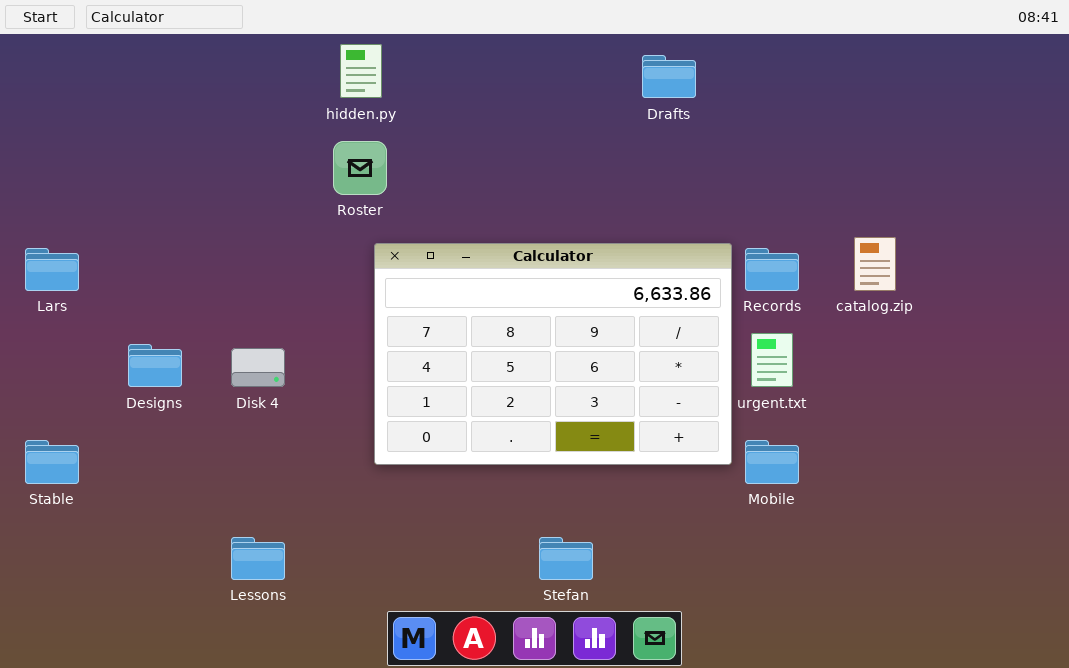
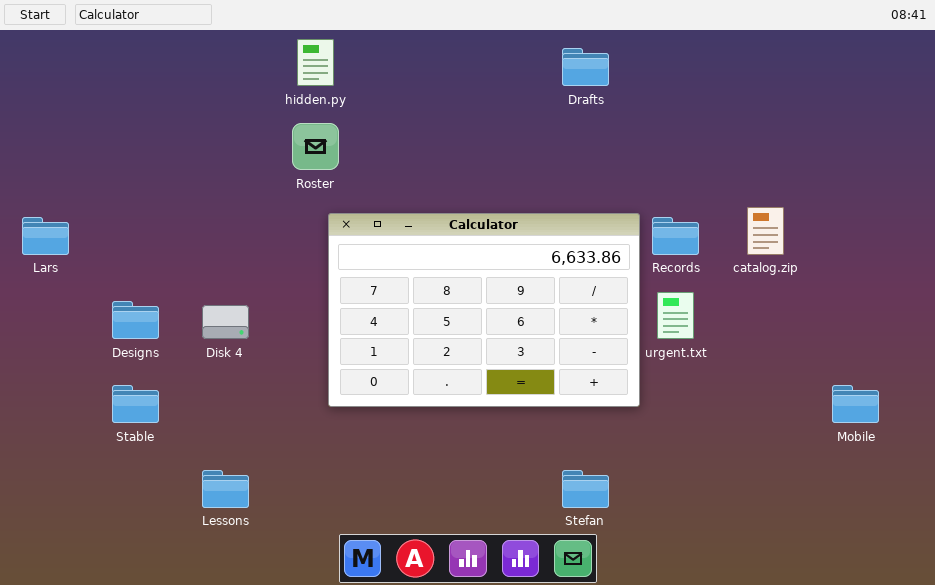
Stable: [25,440,79,484] -> [112,385,159,423], moved
Mobile: [745,440,799,484] -> [832,385,879,423], moved
Stefan: [539,537,593,580] -> [562,470,609,508], moved

